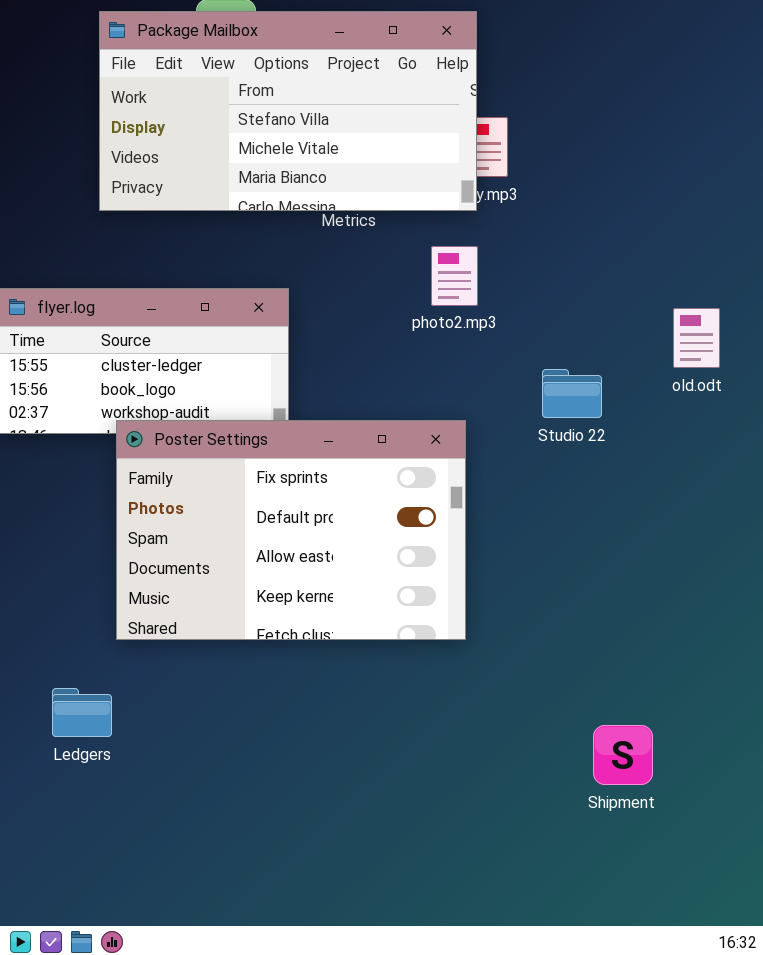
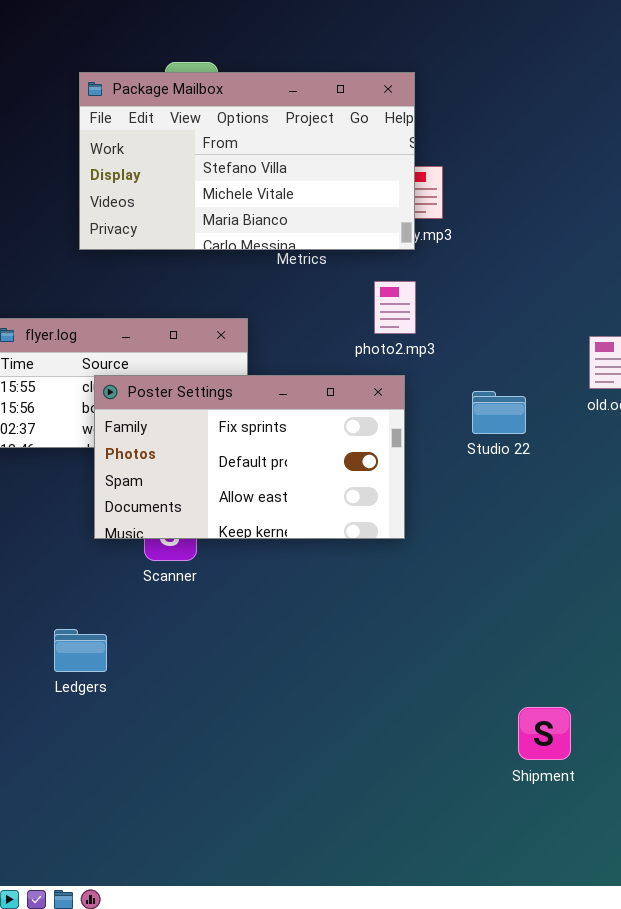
Poster Settings: [116,420,466,640] -> [94,375,405,539], moved, resized
Ledgers: [52,688,112,737] -> [54,629,107,672], moved

